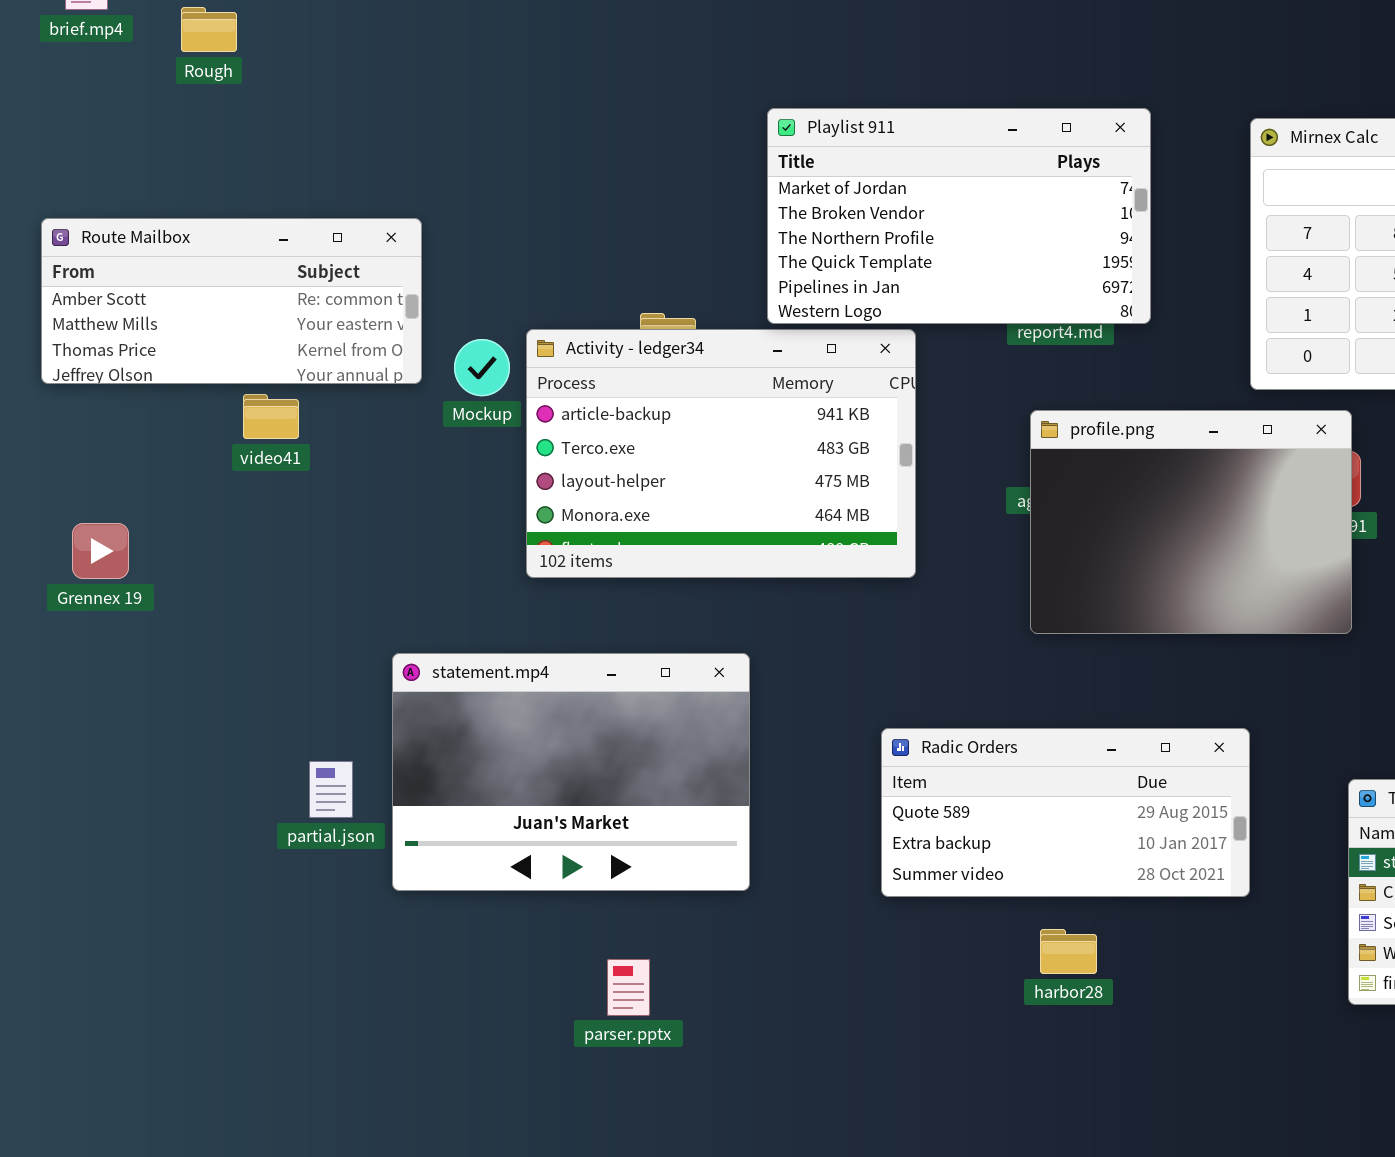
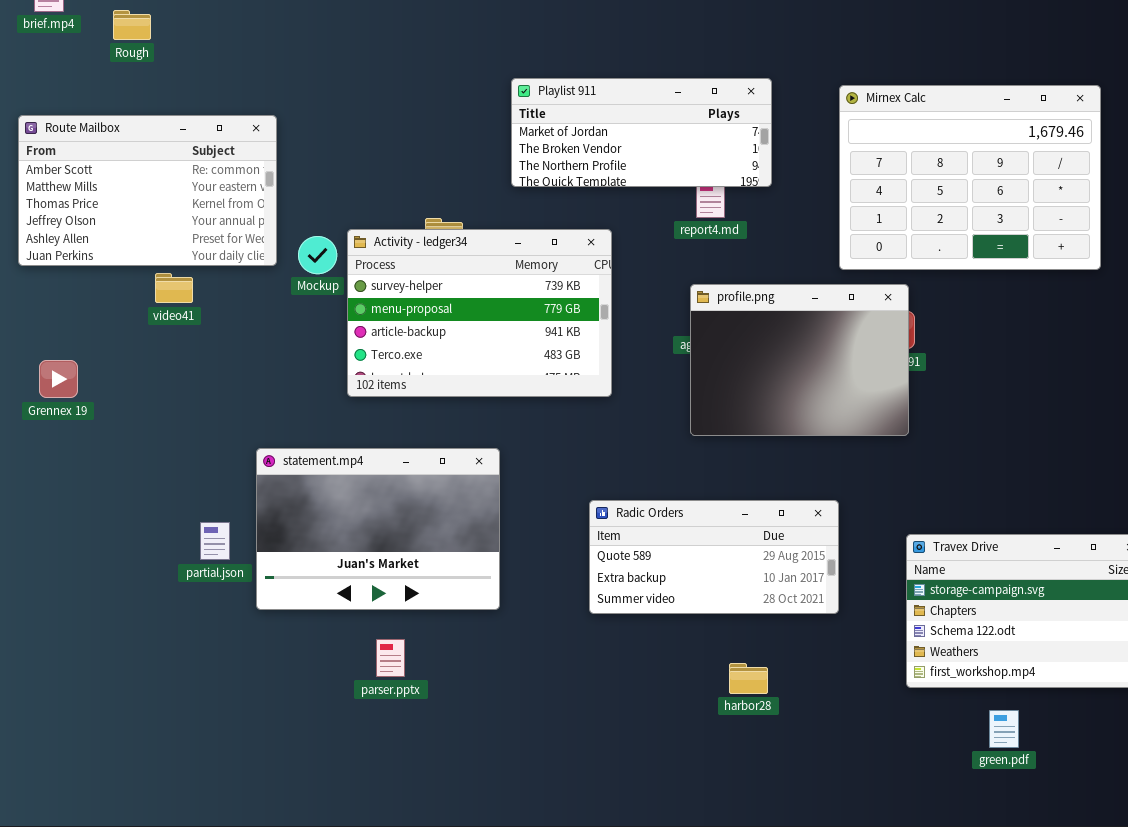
Playlist 911: [767,108,1151,324] -> [511,78,772,187], resized
Route Mailbox: [41,218,422,384] -> [18,115,277,266], resized
Activity - ledger34: [526,329,916,578] -> [347,229,612,397], scrolled up 2 rows
harbor28: [1040,929,1097,974] -> [729,663,768,694], moved
parser.pptx: [607,959,650,1016] -> [376,639,405,677], moved

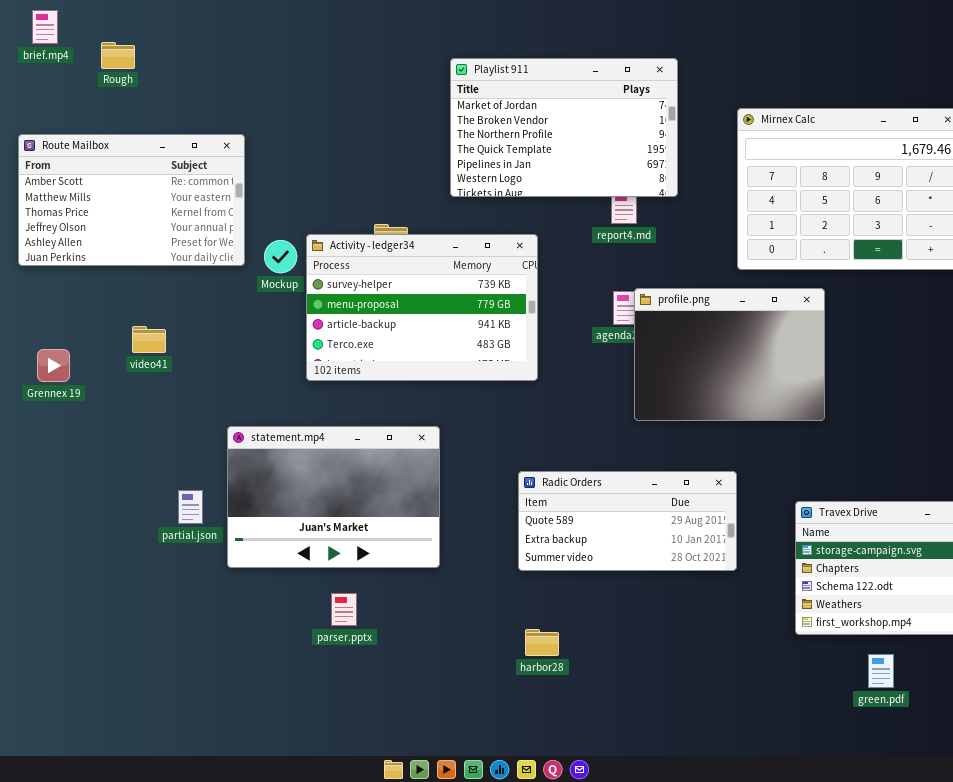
Playlist 911: [511,78,772,187] -> [450,58,678,197], resized
video41: [155,273,193,303] -> [132,326,166,353], moved
profile.png: [690,284,909,436] -> [634,288,825,421], moved
harbor28: [729,663,768,694] -> [525,629,559,656], moved

